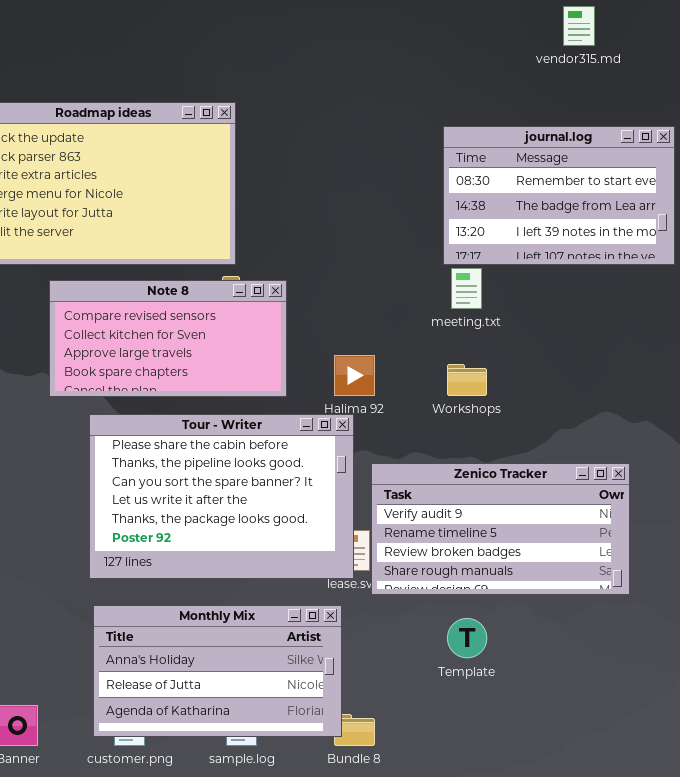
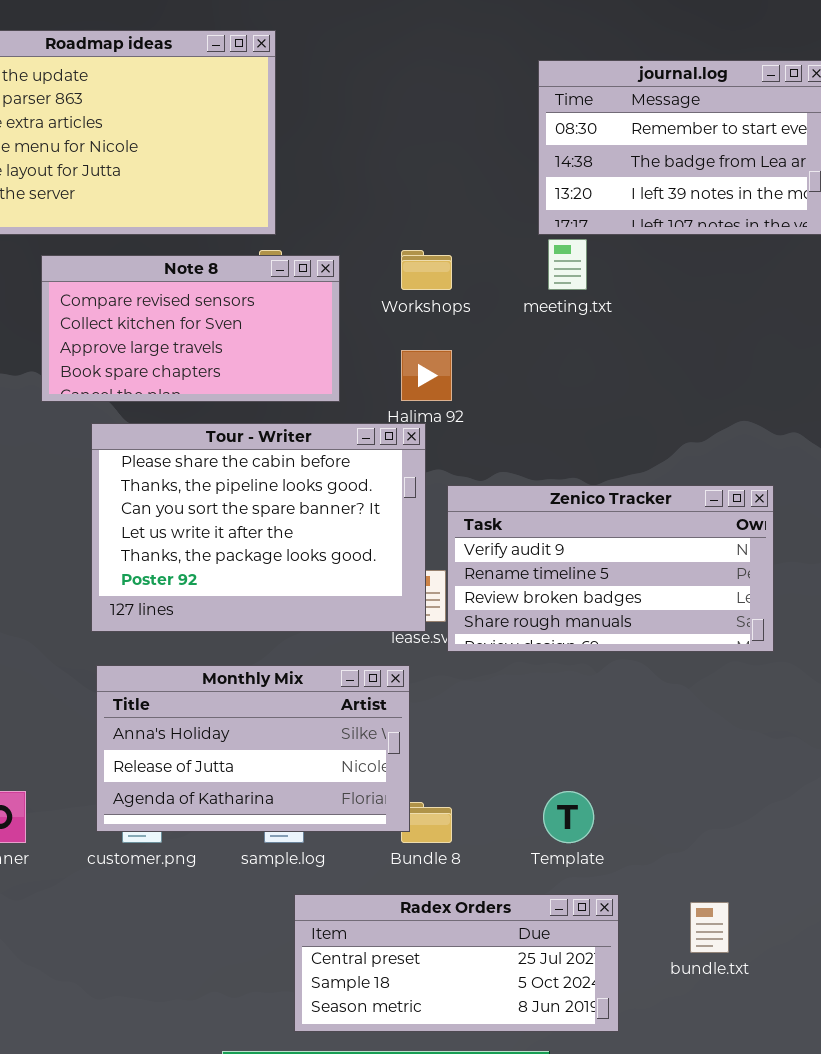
Workshops: [447,364,487,396] -> [401,250,452,290], moved
Template: [447,618,487,658] -> [543,791,594,843], moved

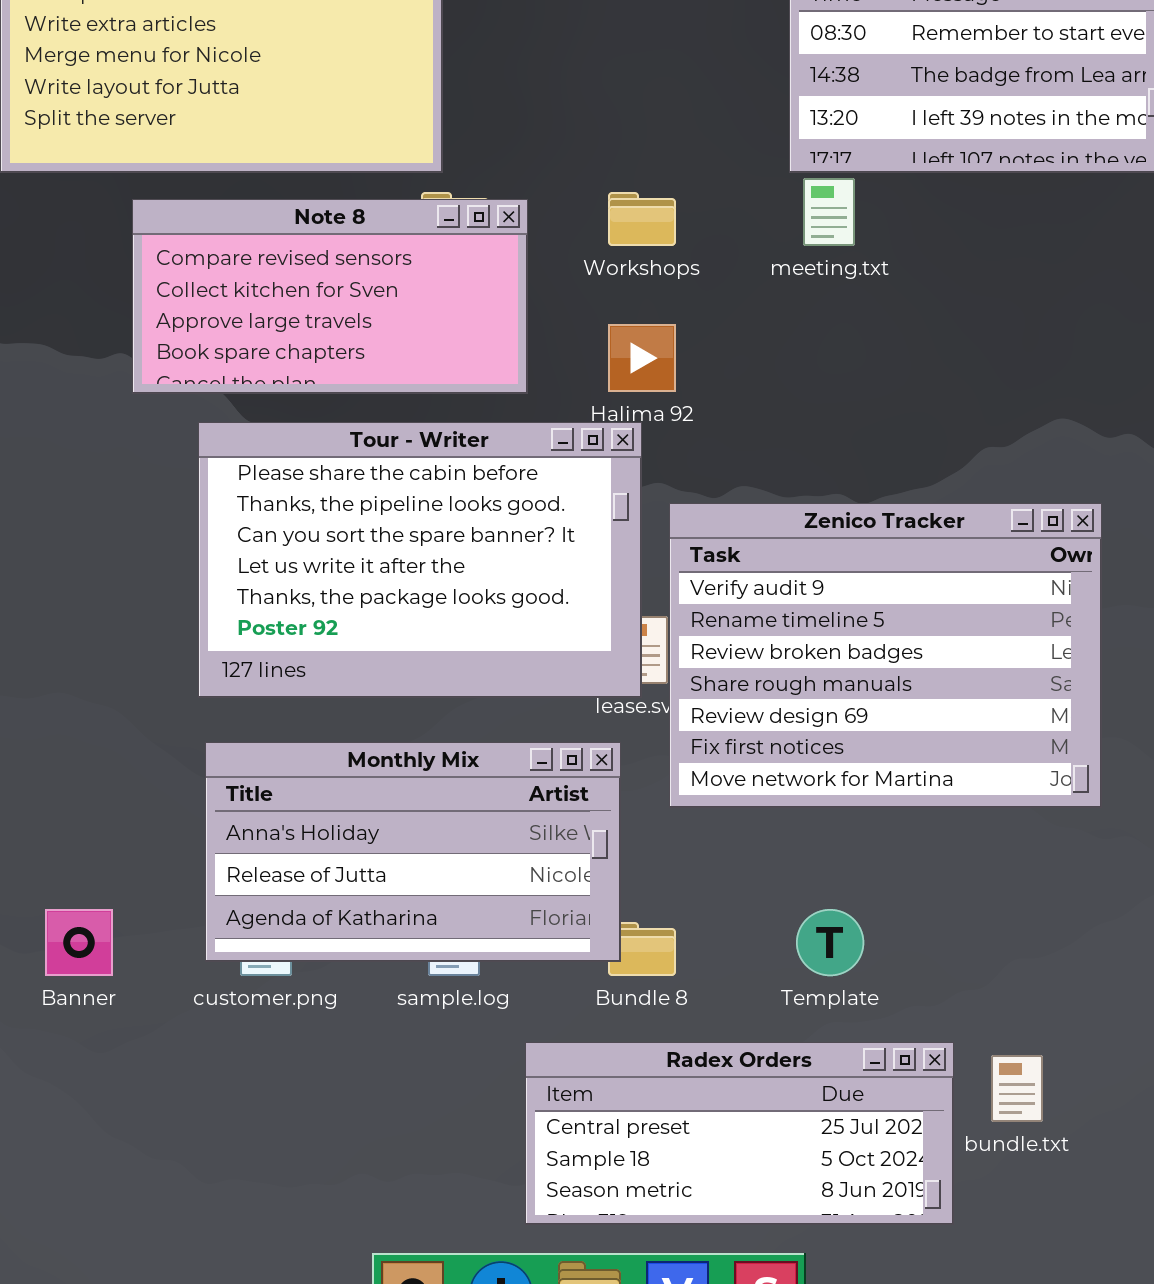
Zenico Tracker: [447,485,774,652] -> [669,503,1102,808], resized
Radex Orders: [294,894,619,1032] -> [525,1042,954,1225], moved

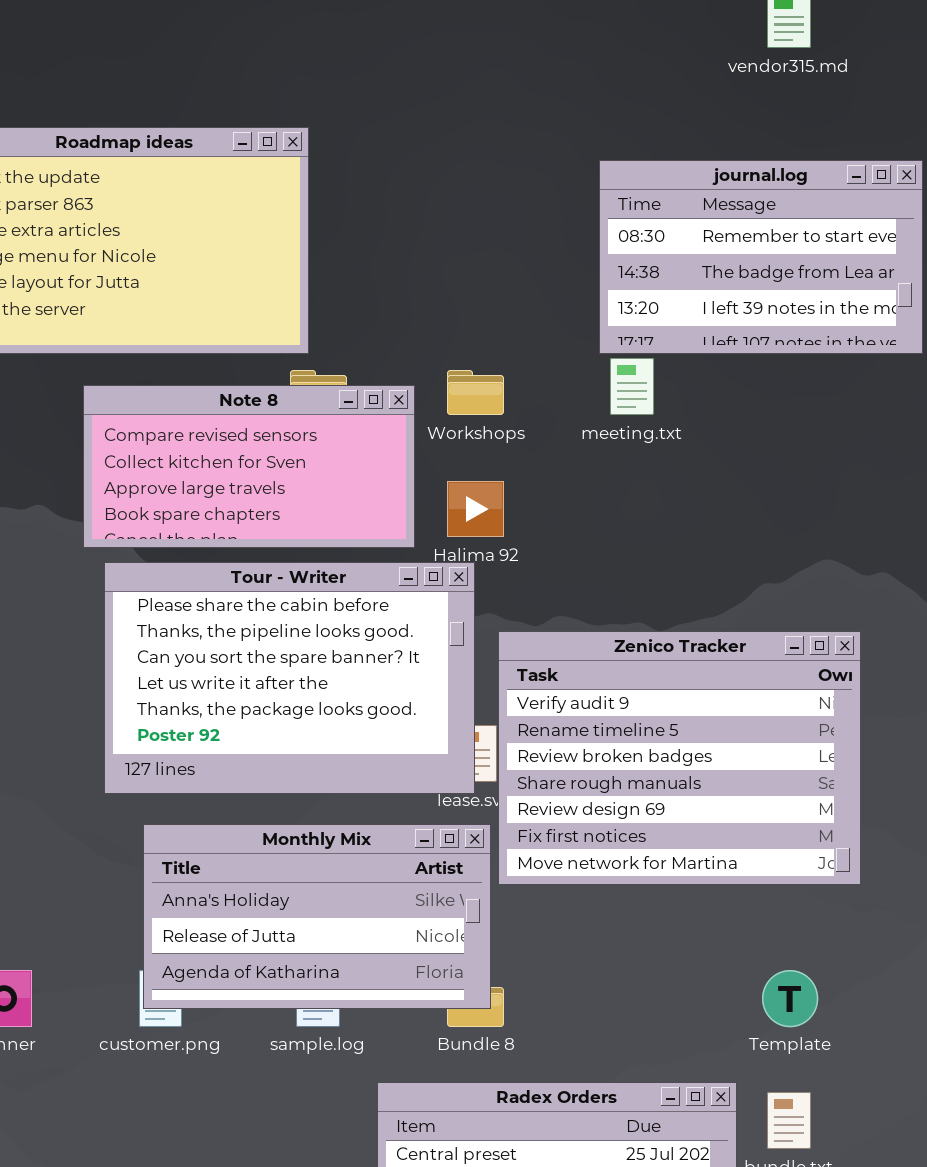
Note 8: [132,199,528,394] -> [83,385,415,548], moved
Monthly Mix: [205,742,621,962] -> [143,824,491,1009], moved
Template: [796,909,864,976] -> [762,970,818,1027], moved

